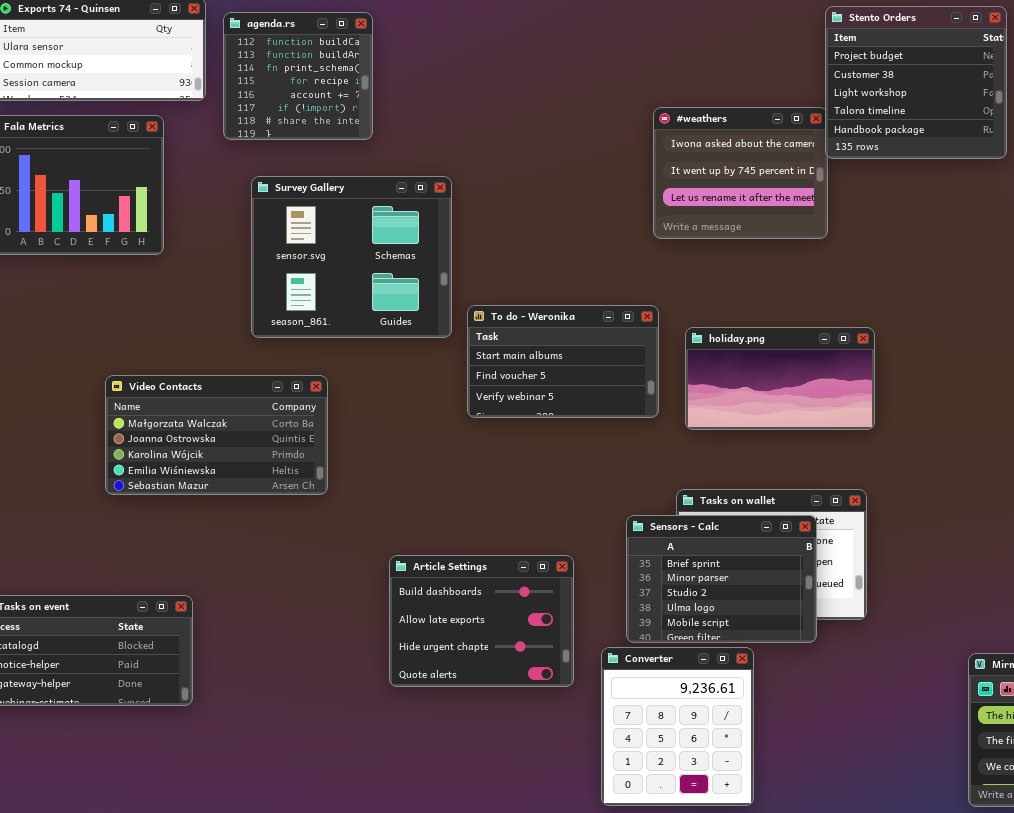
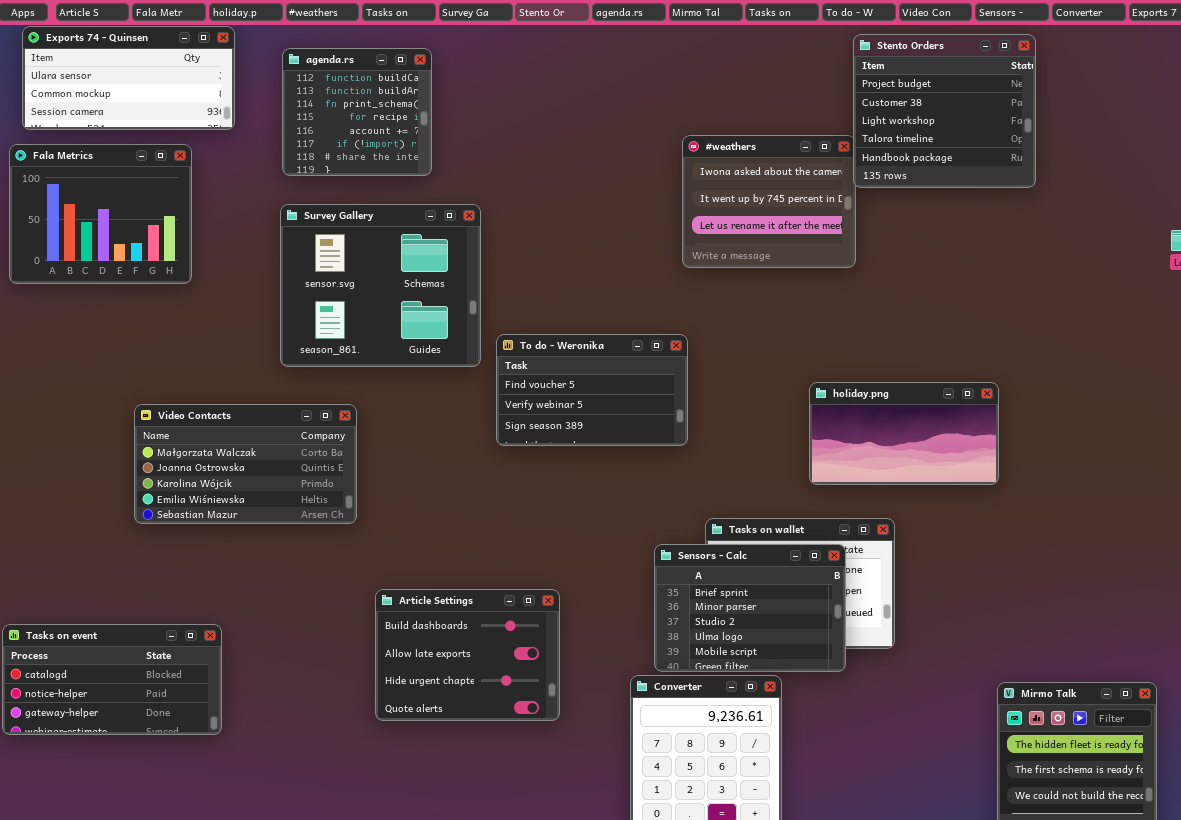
agenda.rs: [223,12,373,140] -> [282,48,432,176], moved
To do - Weronika: [467,305,659,418] -> [496,334,688,446], scrolled down 1 row
holiday.png: [685,327,875,430] -> [809,382,999,485], moved
Article Settings: [389,555,574,687] -> [375,589,560,721], moved

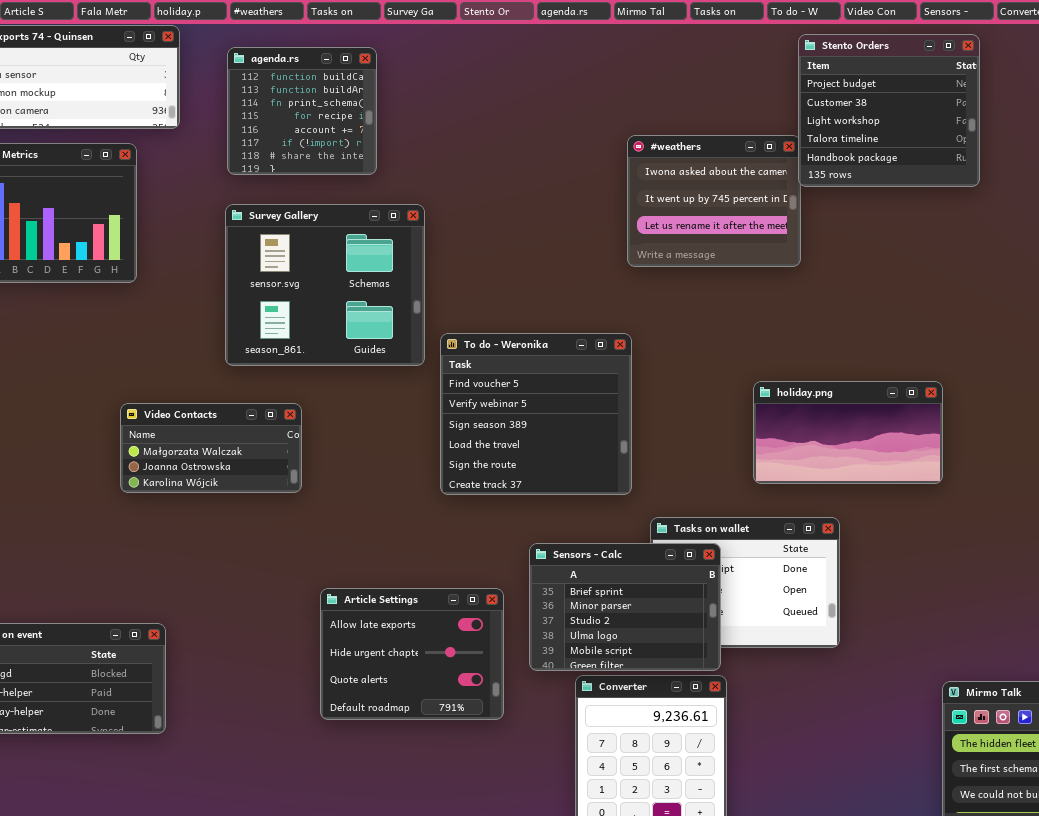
To do - Weronika: [496,334,688,446] -> [440,333,632,495], resized
Video Contacts: [134,404,357,524] -> [120,403,302,493], resized
Sensors - Calc: [654,544,846,672] -> [529,543,721,671], moved
Article Settings: [375,589,560,721] -> [320,588,504,720], scrolled down 1 row

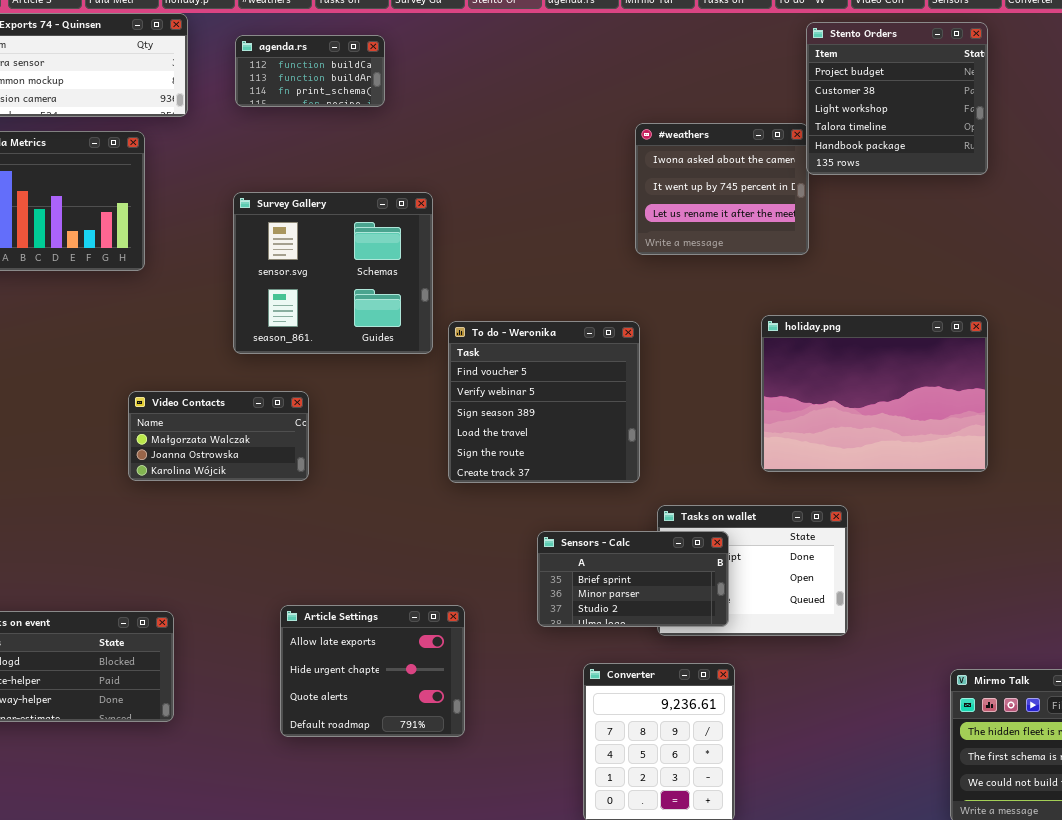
agenda.rs: [227,47,377,175] -> [235,35,385,107], resized
holiday.png: [753,381,943,484] -> [761,315,988,472], resized
Sensors - Calc: [529,543,721,671] -> [537,531,729,627], resized
Article Settings: [320,588,504,720] -> [280,605,465,737], moved

